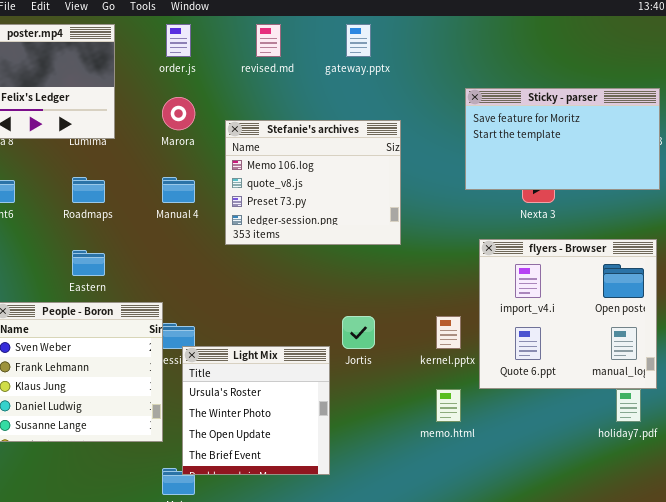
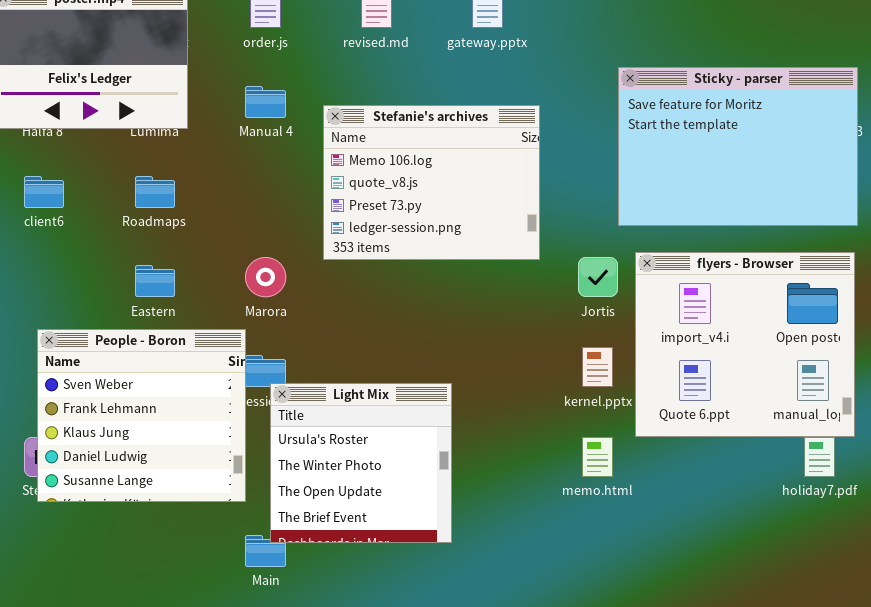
Sticky - parser: [465,88,660,190] -> [618,67,858,226], resized
Marora: [162,97,195,130] -> [245,257,286,297], moved
Manual 4: [162,177,195,203] -> [245,86,286,118], moved
Jortis: [342,316,375,349] -> [578,257,618,297], moved

